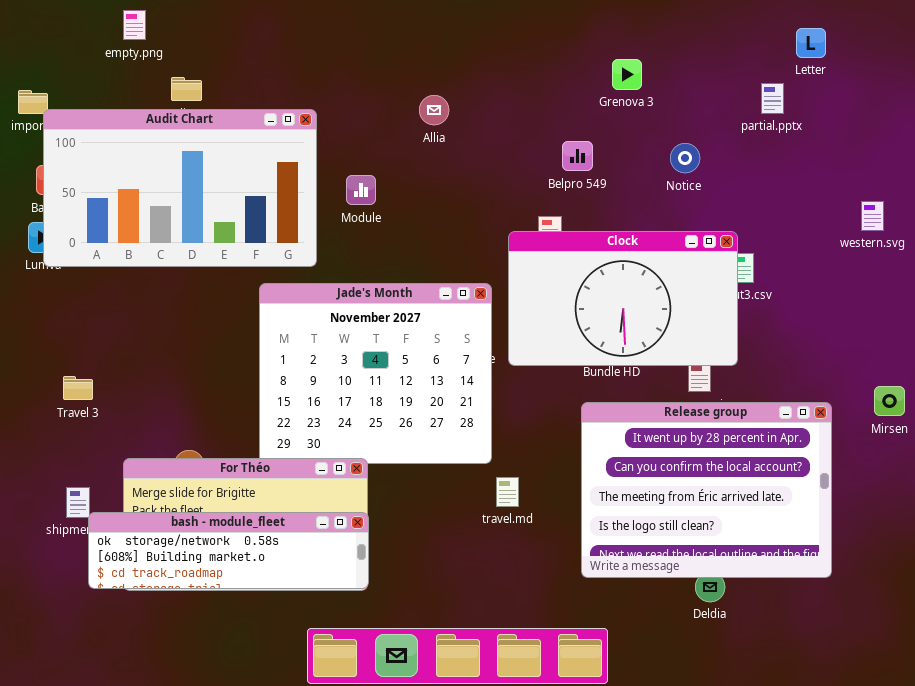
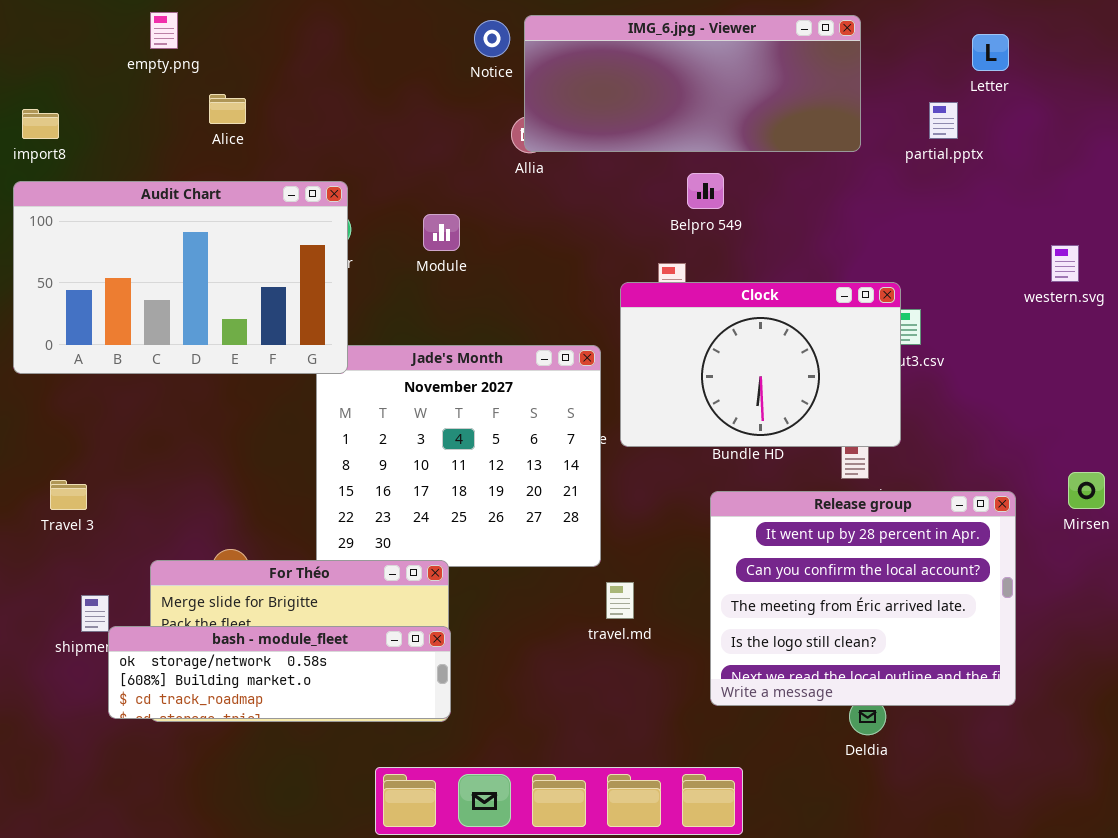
IMG_6.jpg - Viewer: none -> [524,15,861,152], opened
Audit Chart: [43,109,317,267] -> [13,181,348,374], moved
Notice: [670,143,700,173] -> [474,20,510,57], moved
Travel 3: [63,376,93,400] -> [50,480,87,510], moved

